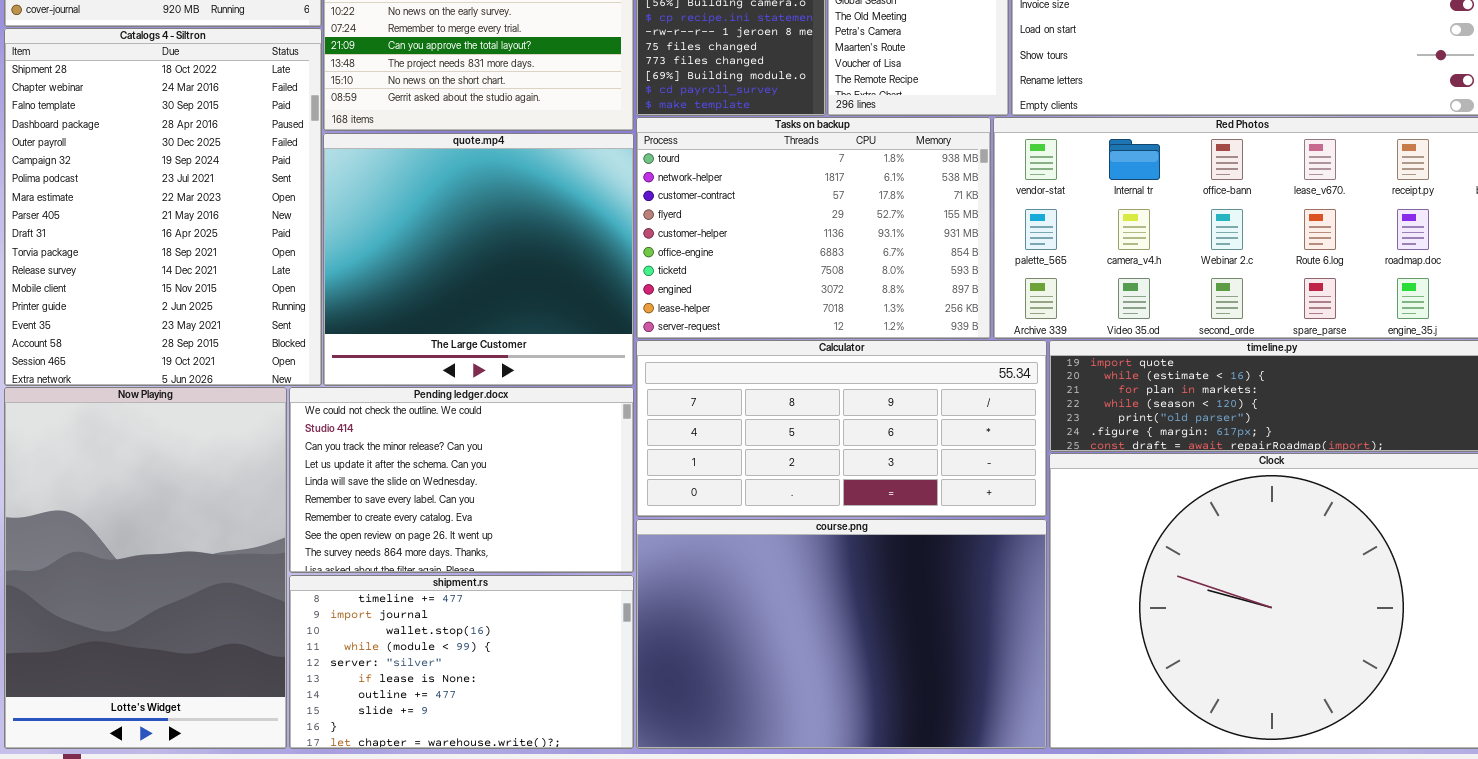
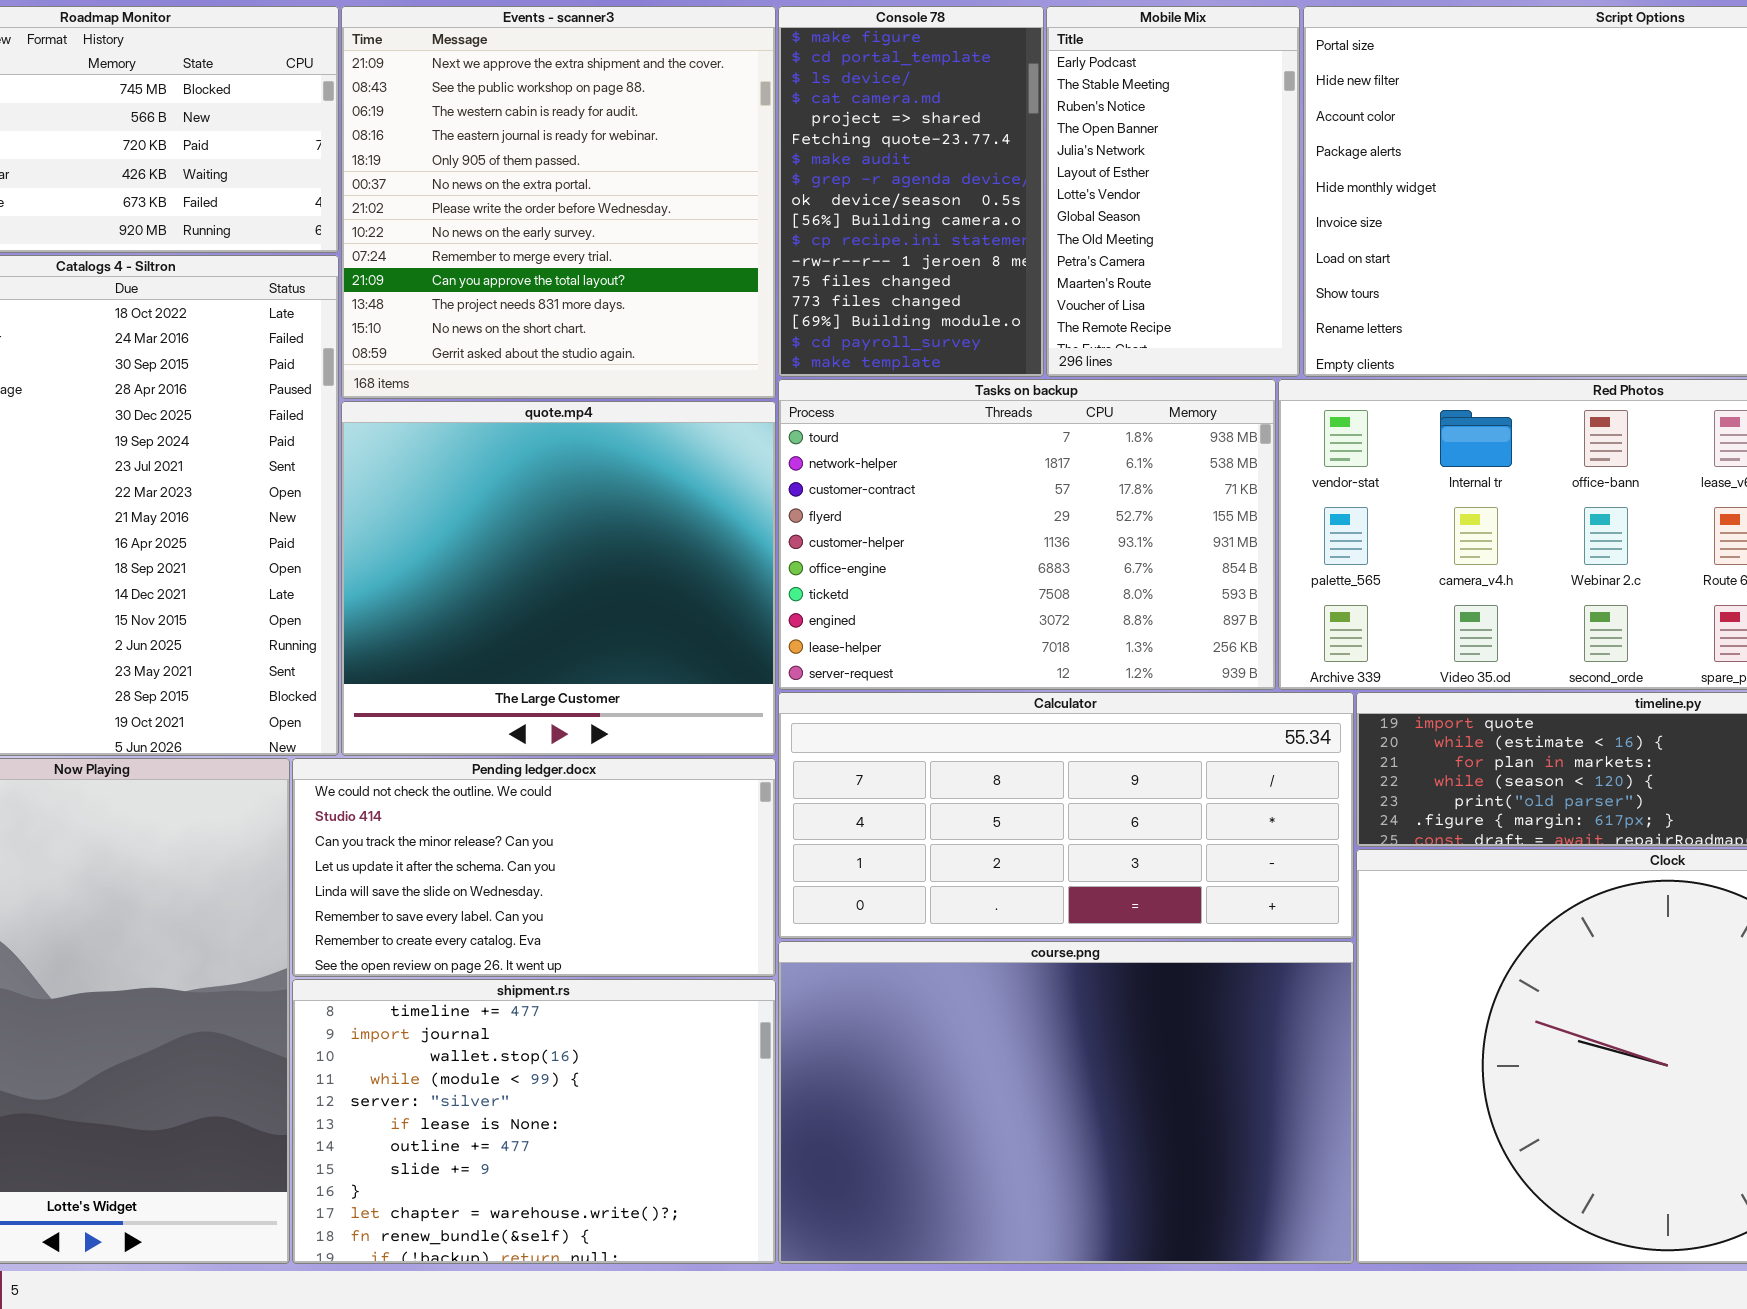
Pending ledger.docx: [289,387,634,573] -> [292,758,776,977], resized
shipment.rs: [289,575,634,749] -> [292,979,776,1264], resized

